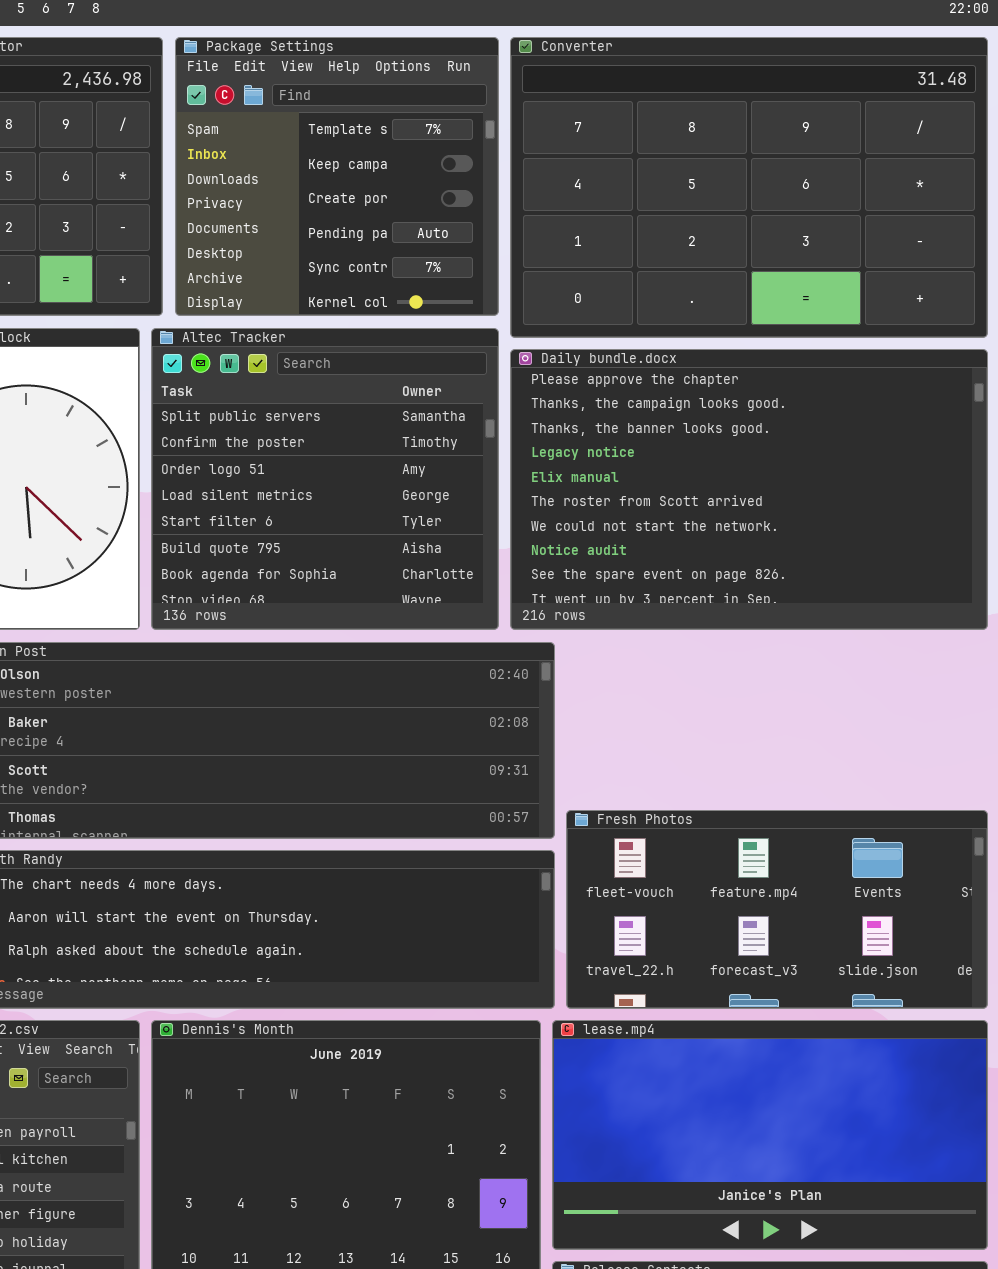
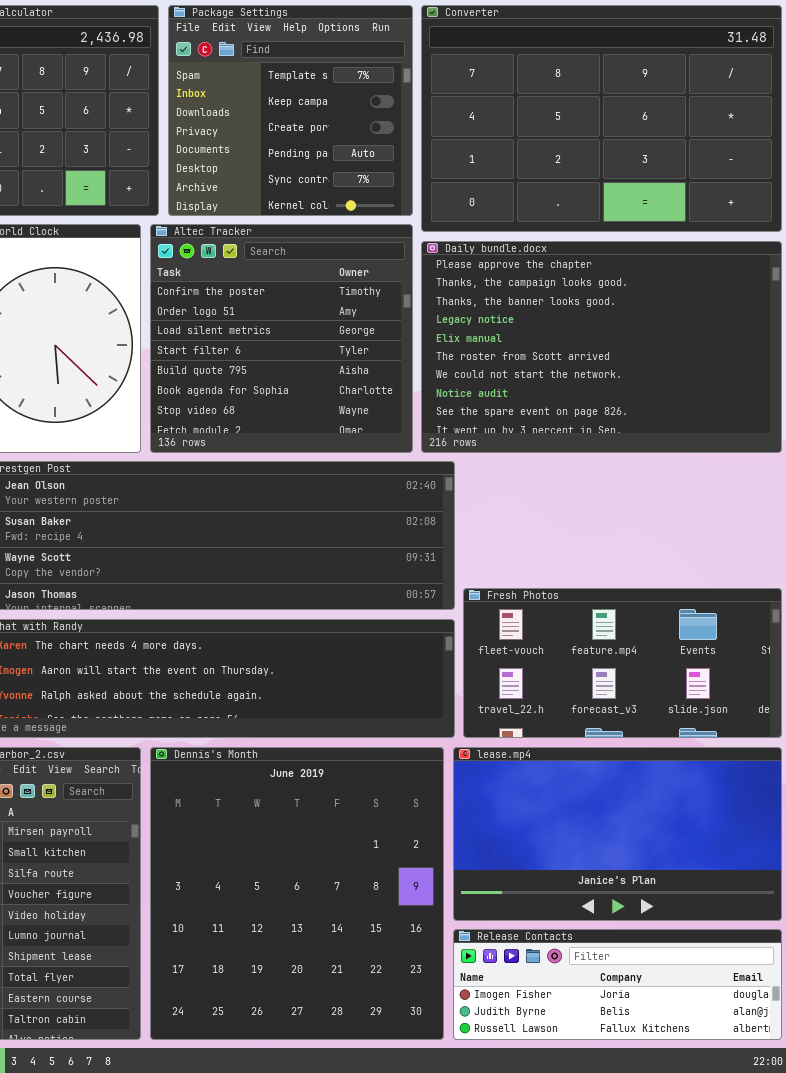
Altec Tracker: [151,328,499,630] -> [150,224,413,453], scrolled down 1 row

